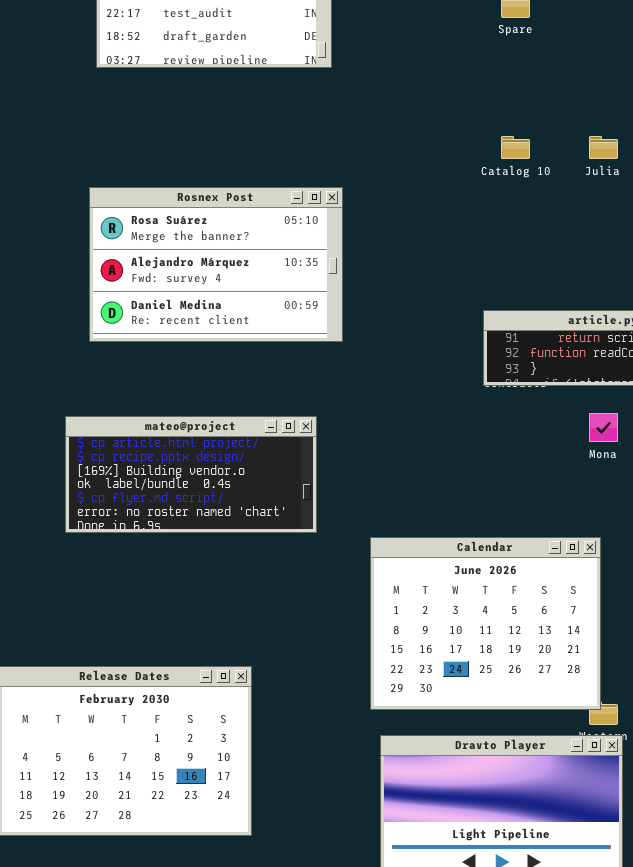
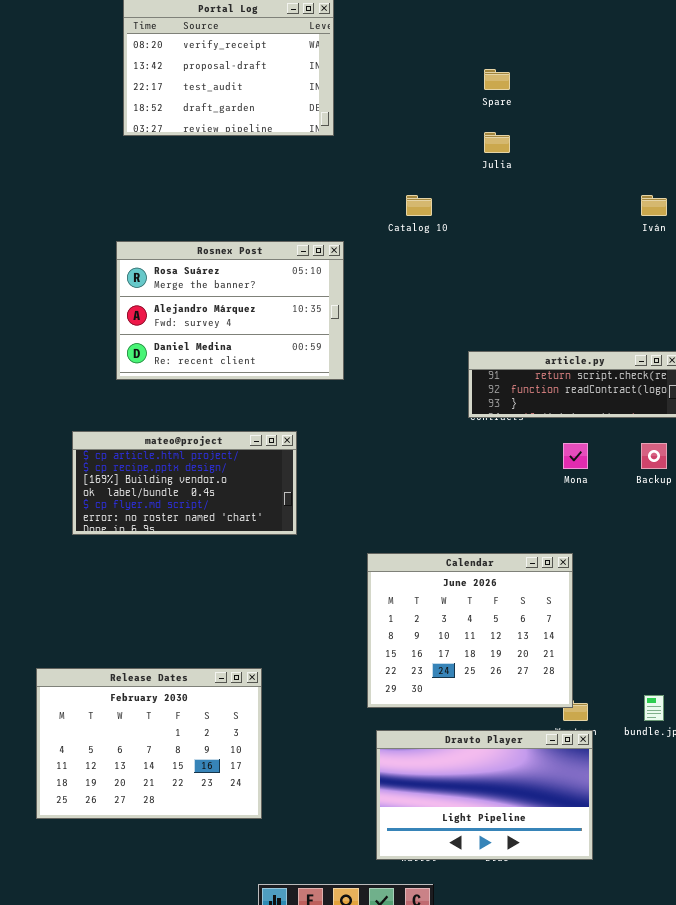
Catalog 10: [501,136,530,159] -> [406,195,432,216], moved
Julia: [589,136,618,159] -> [484,132,510,153], moved
mateo@project: [65,416,317,533] -> [72,431,297,535], moved

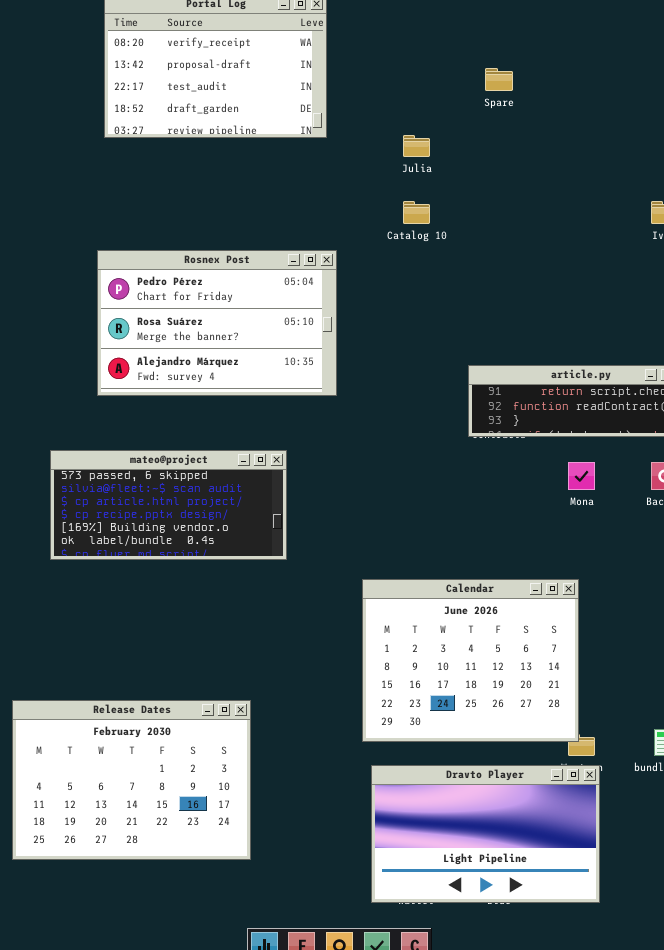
Julia: [484,132,510,153] -> [403,135,430,157], moved
Rosnex Post: [116,241,344,380] -> [97,250,337,396], scrolled up 1 row
mateo@project: [72,431,297,535] -> [50,450,287,560], scrolled up 2 rows

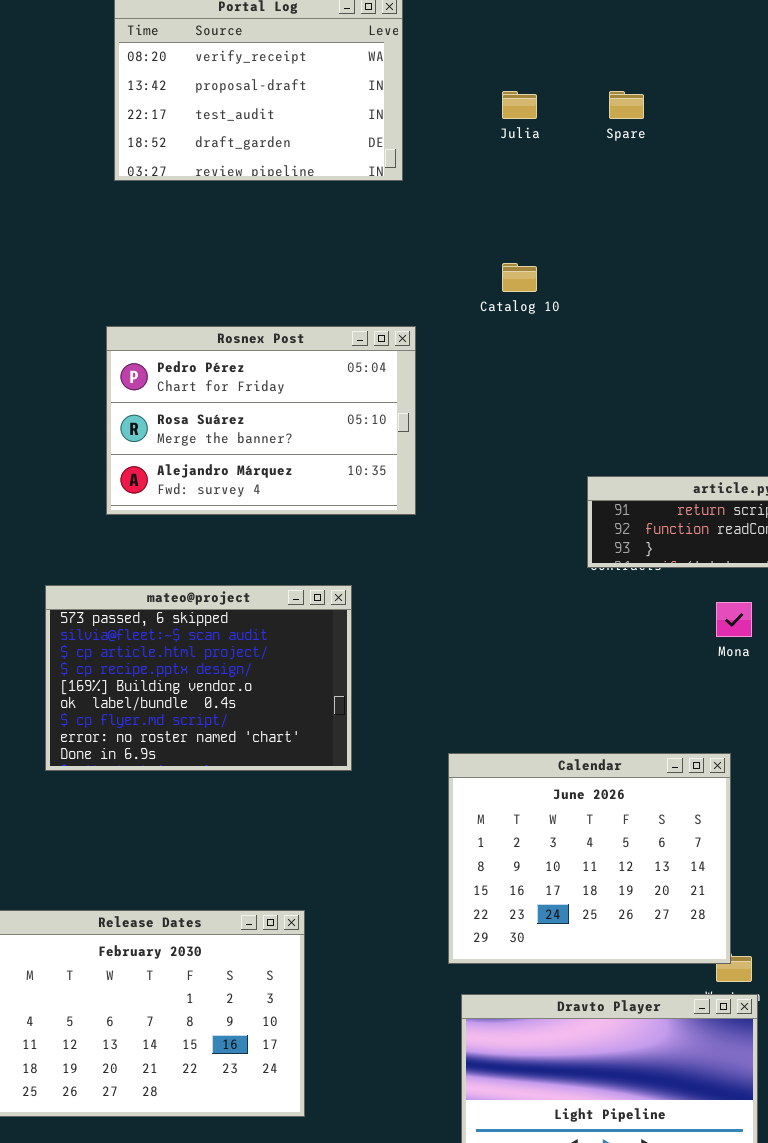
Julia: [403,135,430,157] -> [502,91,537,119], moved
mateo@project: [50,450,287,560] -> [45,585,352,771], resized

